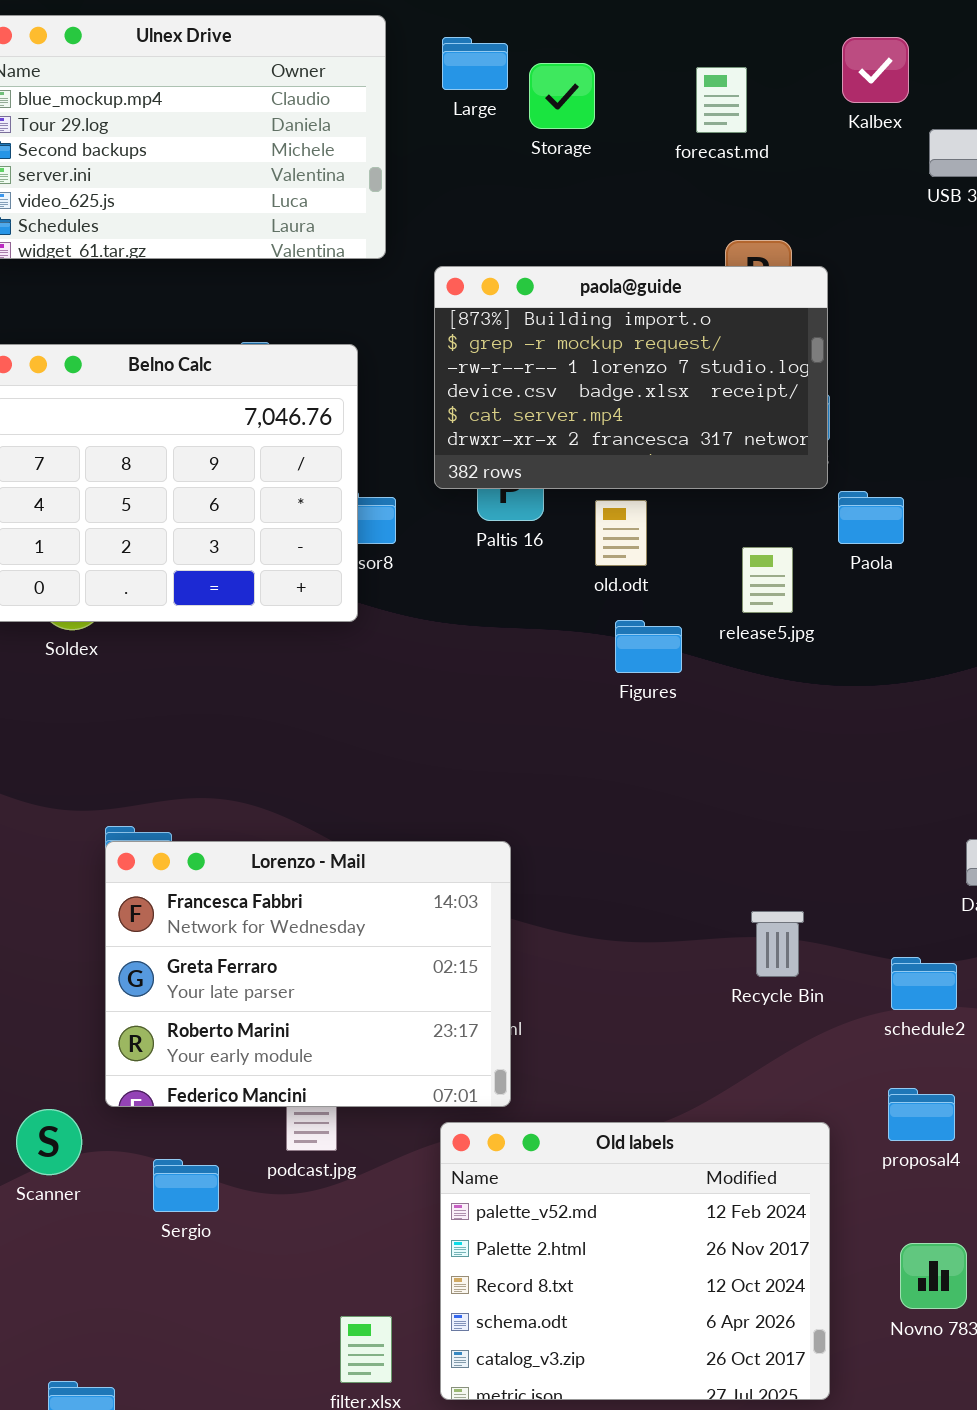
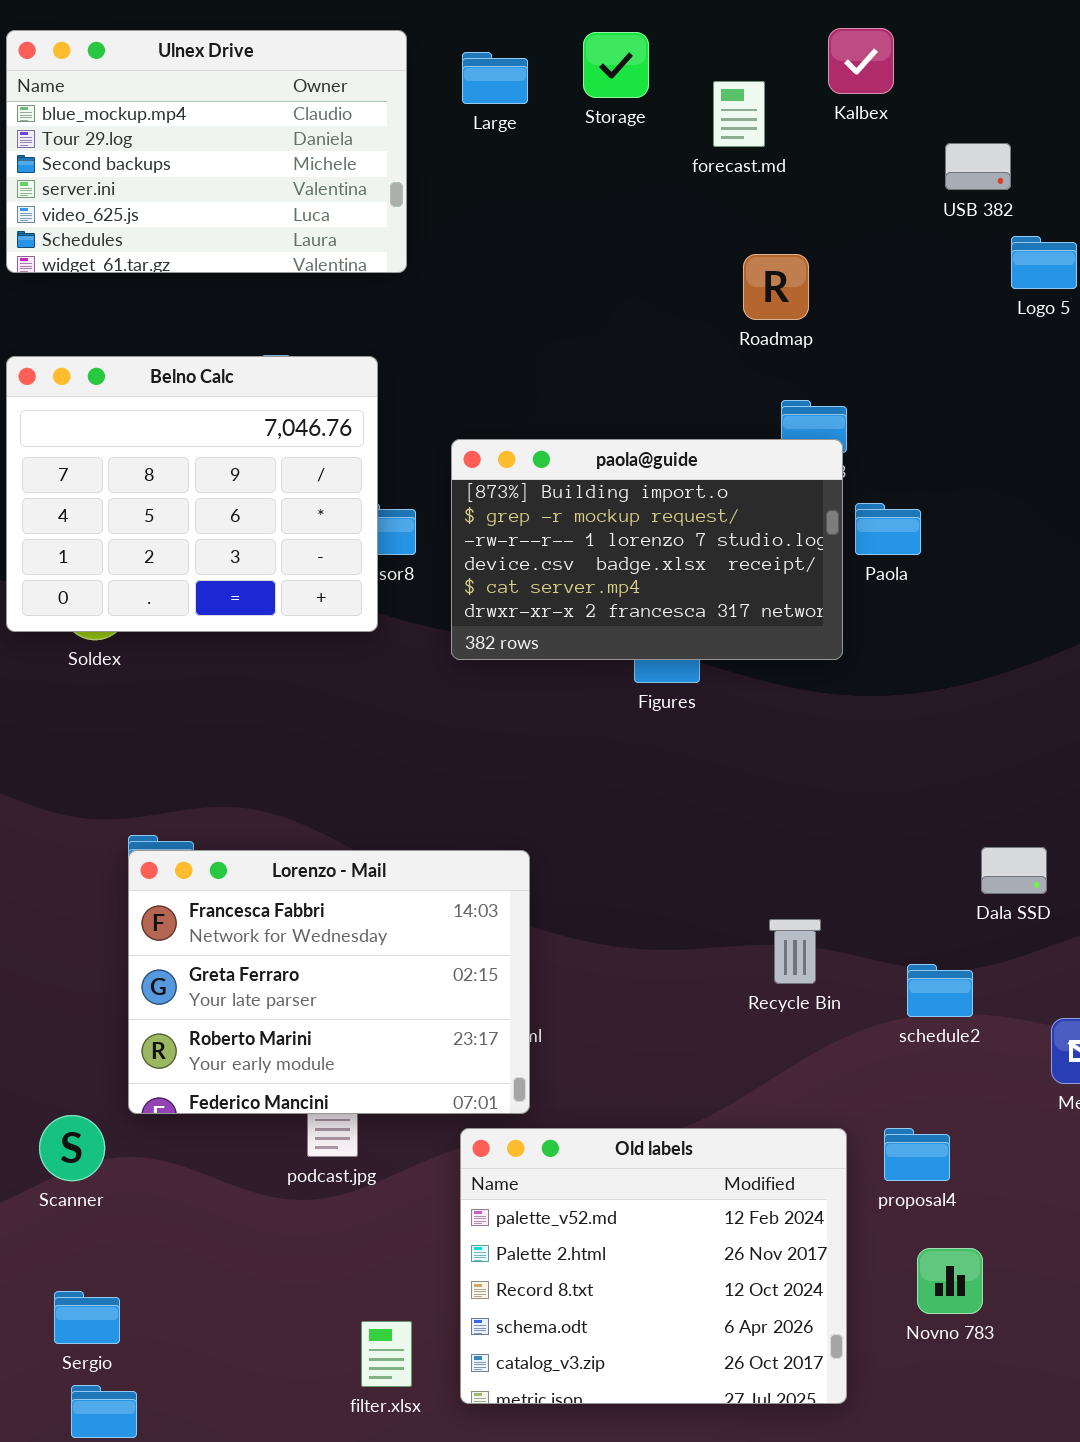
Kalbex: [842,37,909,103] -> [828,28,894,94], moved
Storage: [529,63,595,129] -> [583,32,649,98], moved
paola@guide: [434,266,828,489] -> [451,439,843,660], moved
proposal4: [888,1088,955,1141] -> [884,1128,950,1181], moved
Sergio: [153,1159,219,1212] -> [54,1291,120,1344], moved

